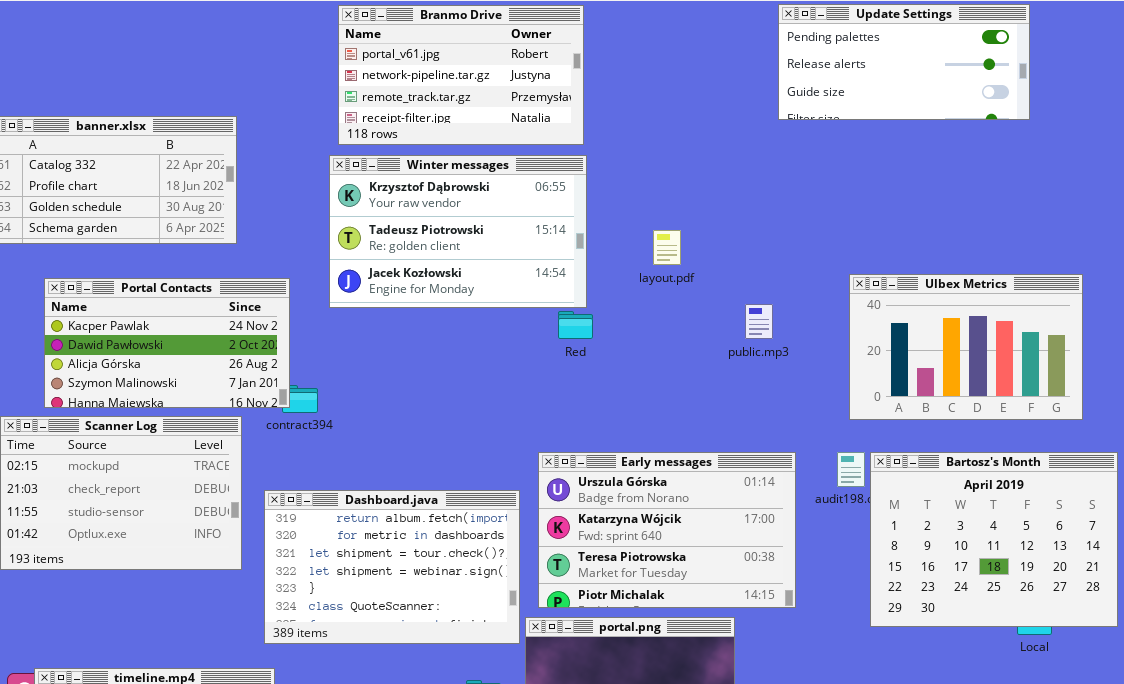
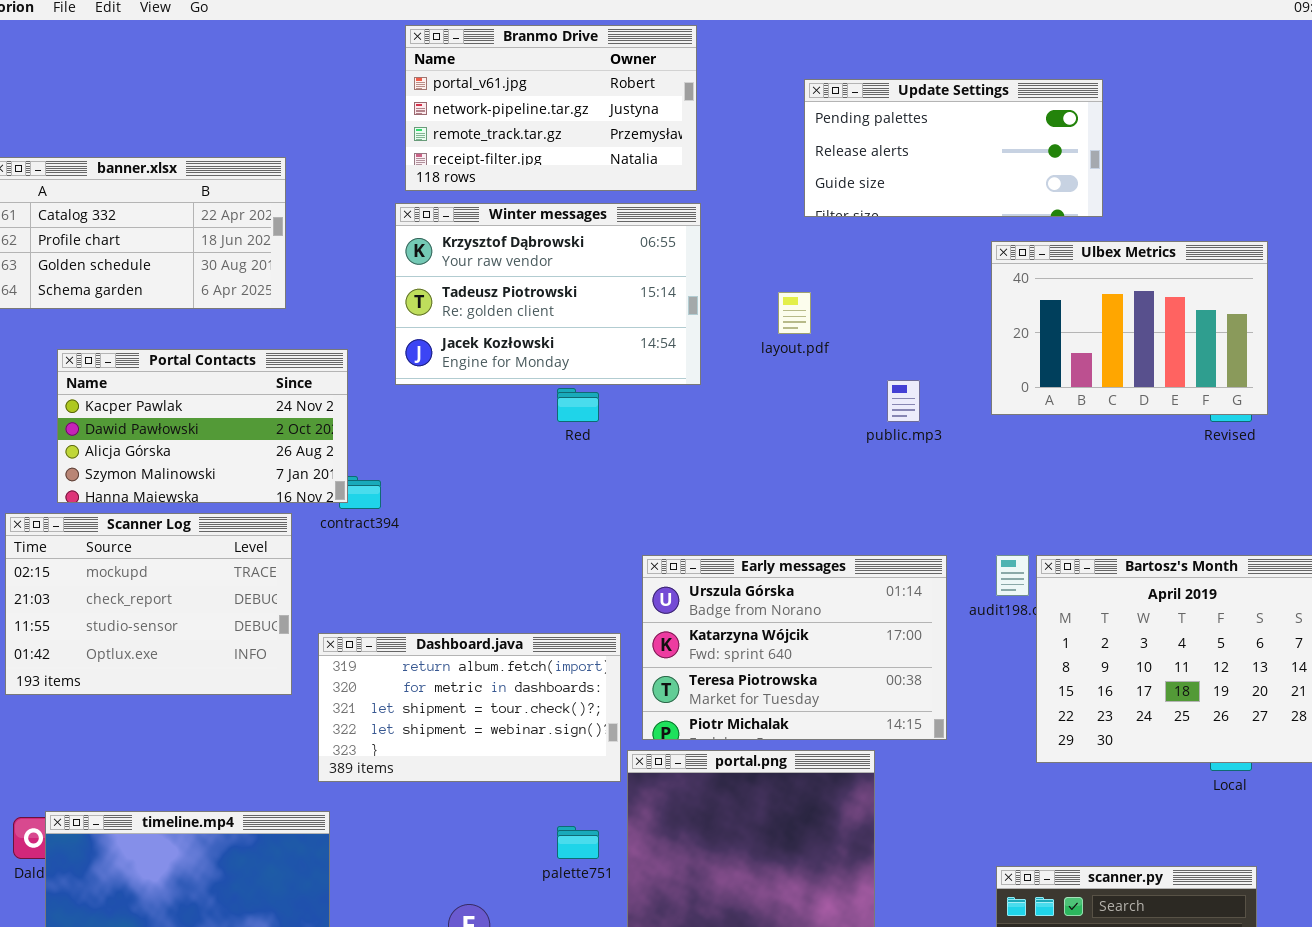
Update Settings: [778,4,1030,120] -> [804,79,1103,217], moved
Ulbex Metrics: [849,274,1083,420] -> [991,241,1268,415], moved
Red: [558,311,593,339] -> [557,388,599,422], moved
Dashboard.java: [264,490,520,644] -> [318,633,621,782], resized

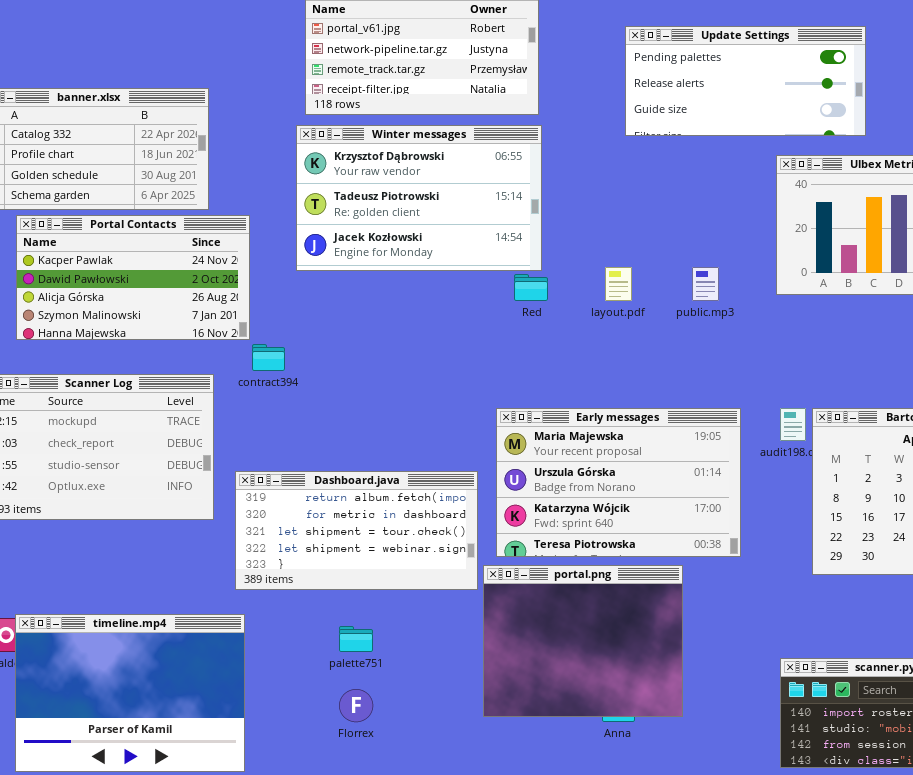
layout.pdf: [778,292,811,334] -> [605,267,632,301], moved
Portal Contacts: [57,349,348,503] -> [16,215,250,340], moved
Red: [557,388,599,422] -> [514,274,548,301], moved
Early messages: [642,555,947,740] -> [496,408,741,557], scrolled up 1 row
palette751: [557,826,599,859] -> [339,626,373,652], moved

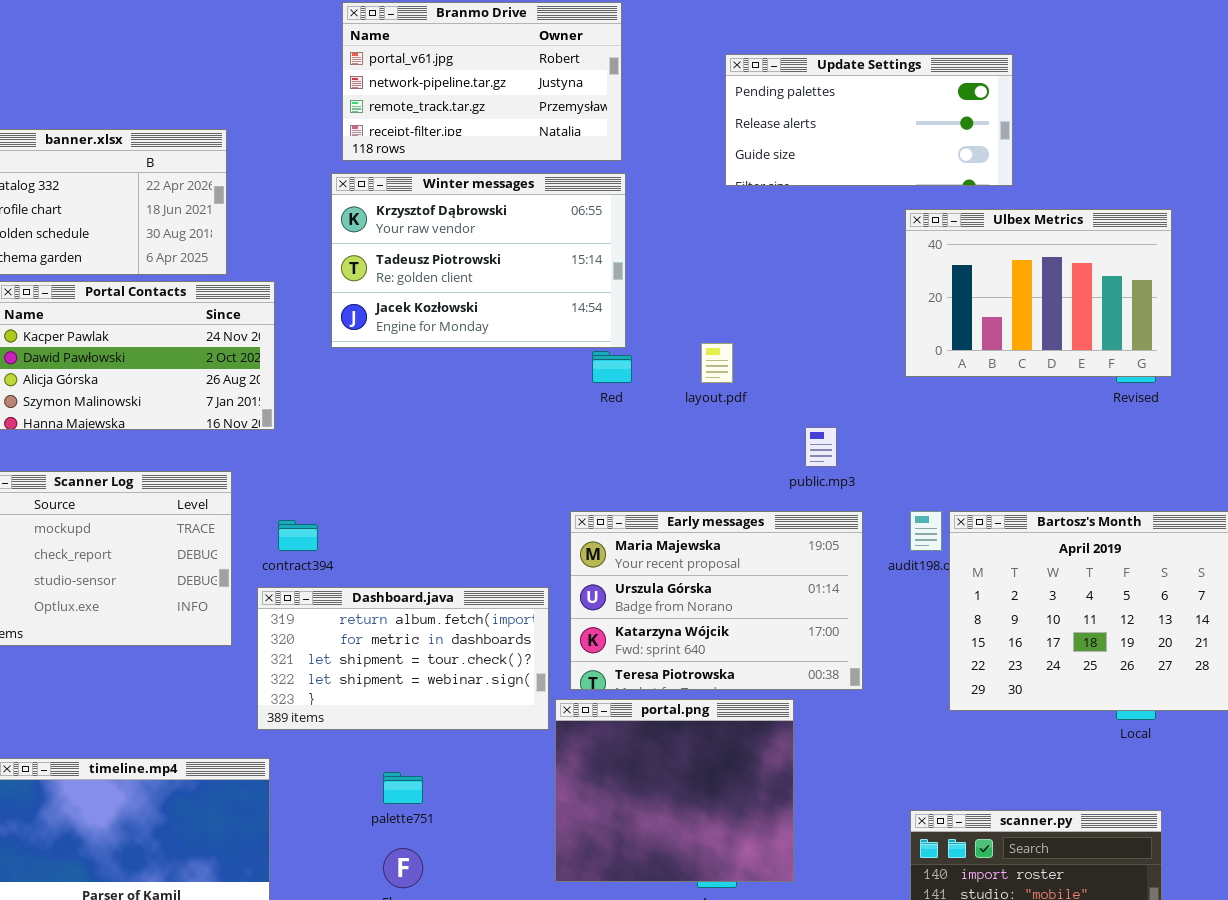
public.mp3: [692,267,719,301] -> [805,427,837,467], moved
contract394: [252,344,285,371] -> [278,520,318,551], moved

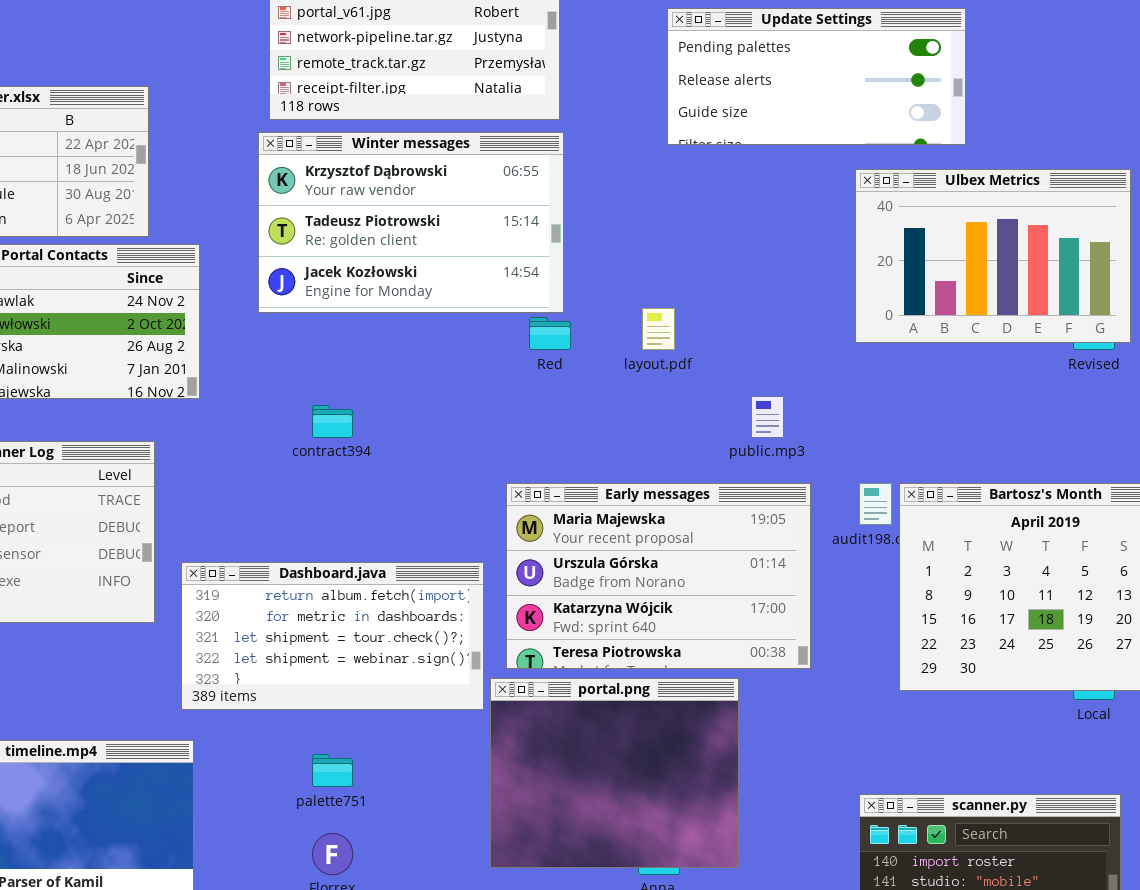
contract394: [278,520,318,551] -> [312,405,353,438], moved

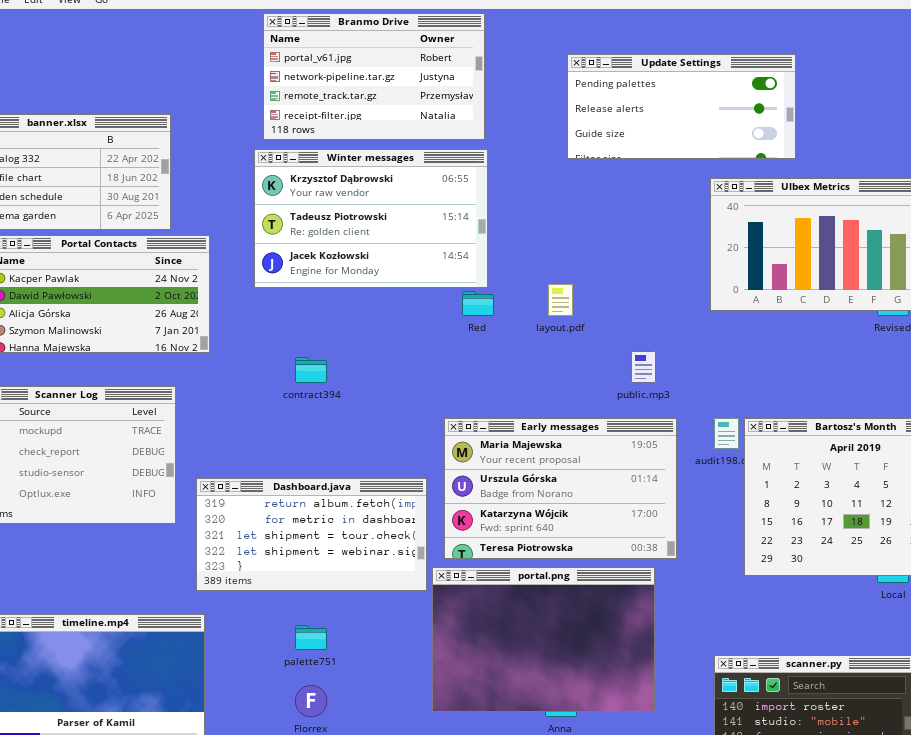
portal.png: [490,678,739,868] -> [432,567,655,712], resized

